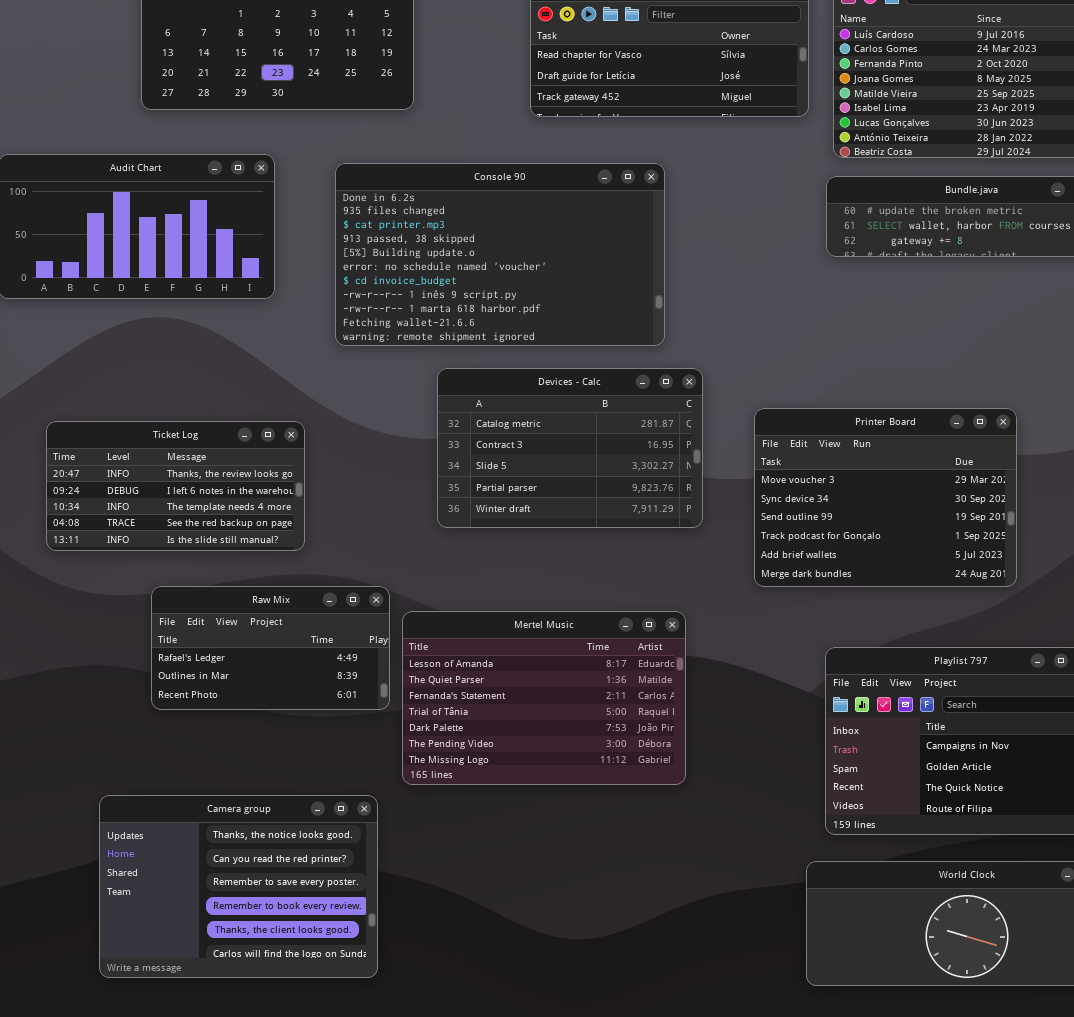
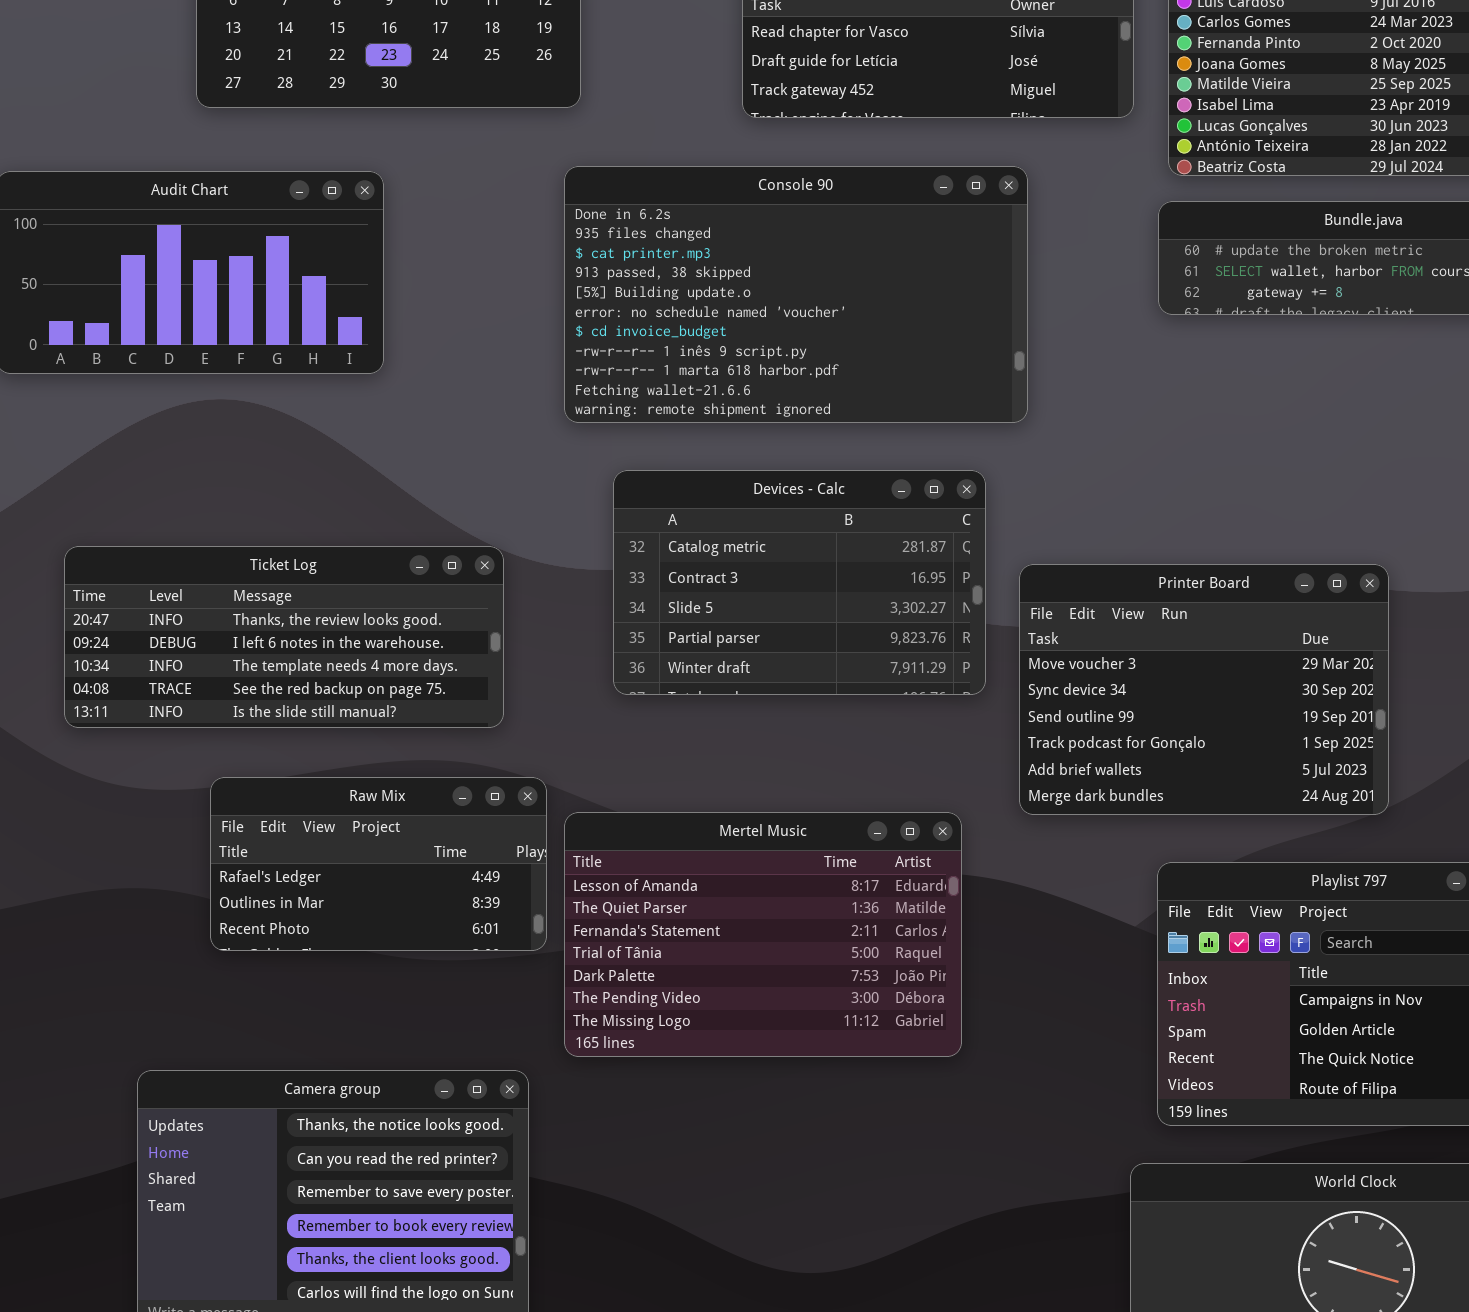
Console 90: [335,163,665,346] -> [564,166,1028,423], moved
Printer Board: [754,408,1017,587] -> [1019,564,1389,815], moved
Ticket Log: [46,421,305,551] -> [64,546,504,728], resized

